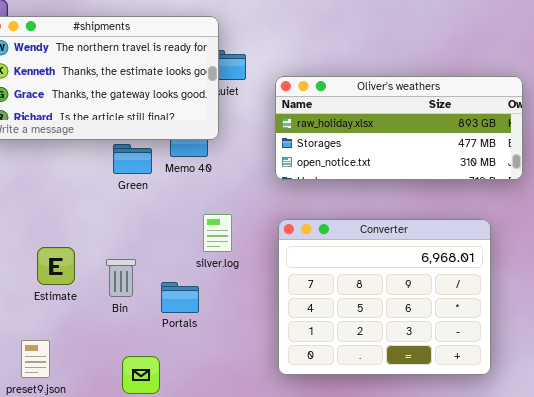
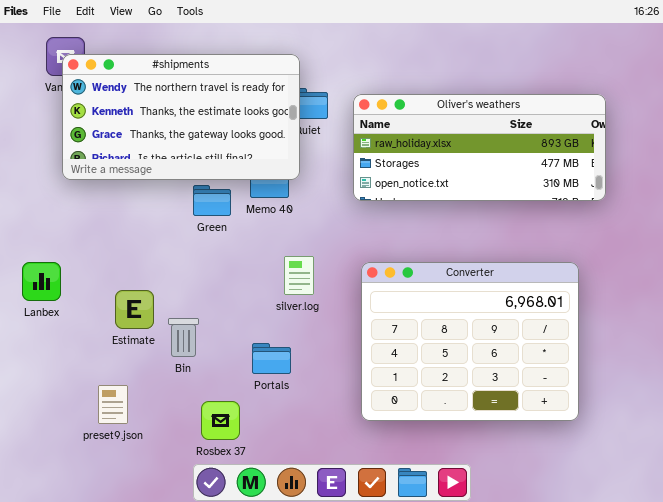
Oliver's weathers: [275,76,523,180] -> [353,94,606,201], moved
Bin: [106,259,136,297] -> [168,318,199,357], moved
Portals: [161,282,199,313] -> [252,343,291,374], moved

